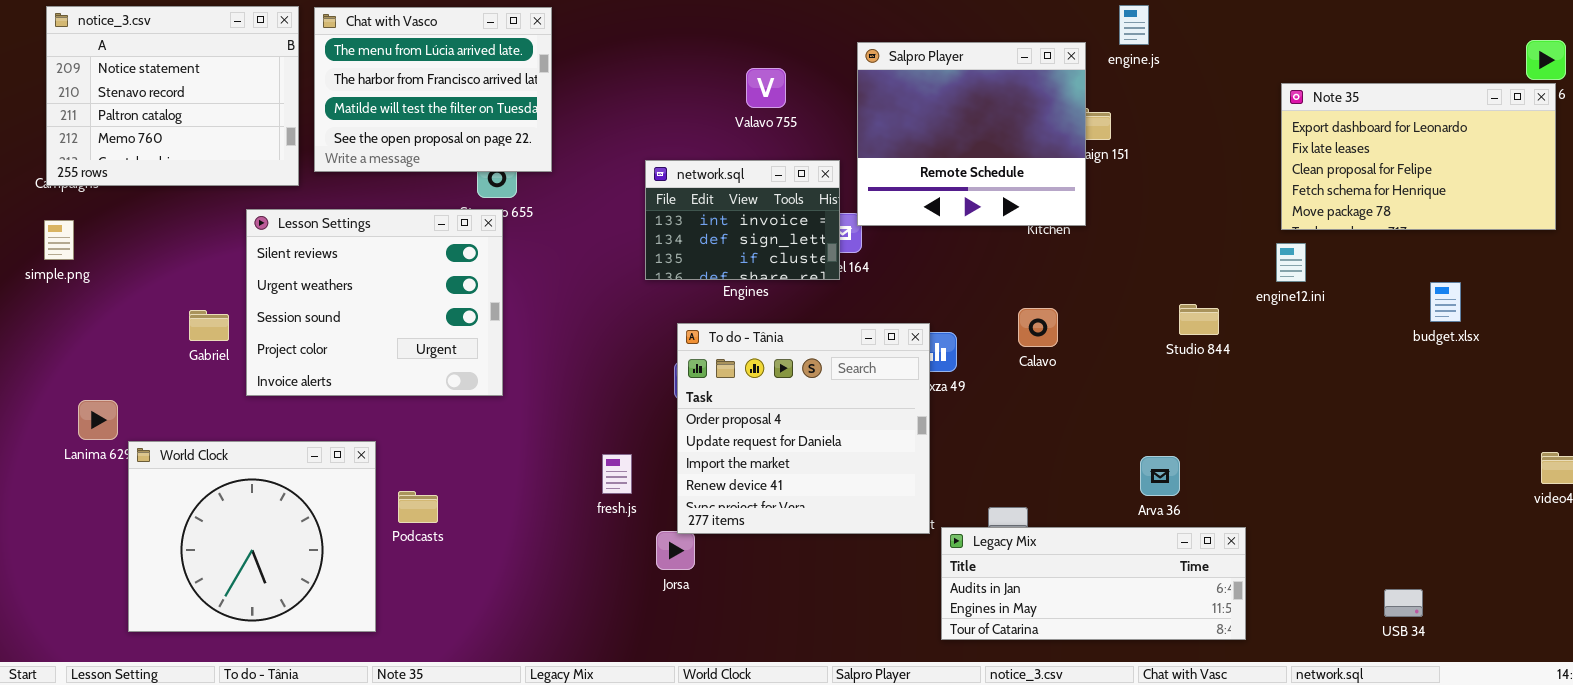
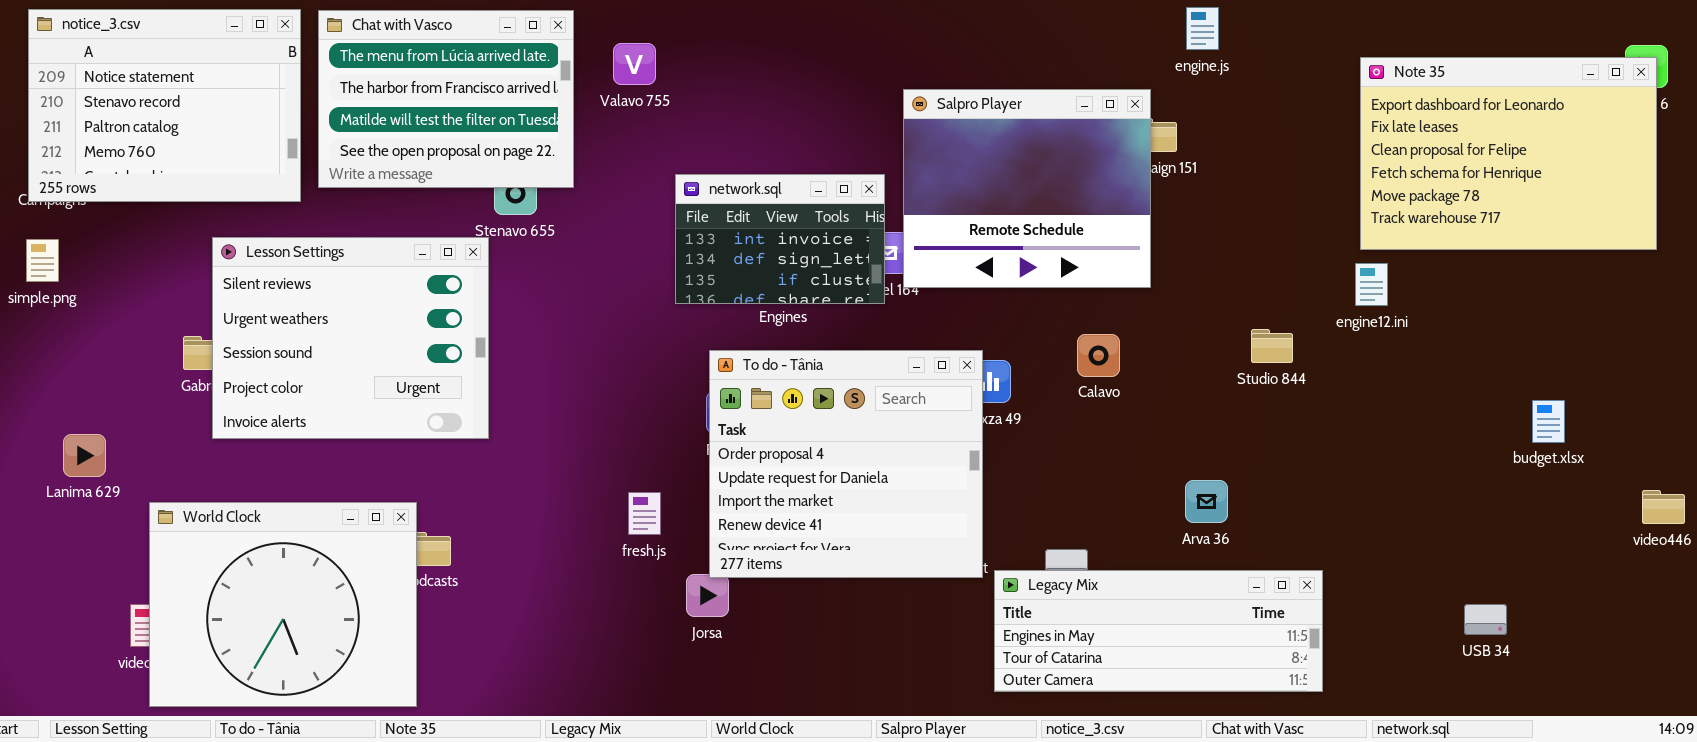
Salpro Player: [857,42,1086,226] -> [903,89,1151,288], moved
Valavo 755: [746,68,786,108] -> [613,43,656,85], moved
Note 35: [1281,83,1556,230] -> [1360,57,1657,250], resized
Lesson Settings: [246,209,503,396] -> [212,237,489,439], moved
budget.xlsx: [1430,282,1461,322] -> [1532,400,1565,443], moved
World Clock: [128,441,376,632] -> [149,502,417,707], moved
Arva 36: [1140,456,1180,496] -> [1185,480,1228,523], moved
Legacy Mix: [941,527,1246,640] -> [994,570,1323,692], scrolled down 1 row
USB 34: [1384,589,1423,617] -> [1464,604,1507,635], moved

